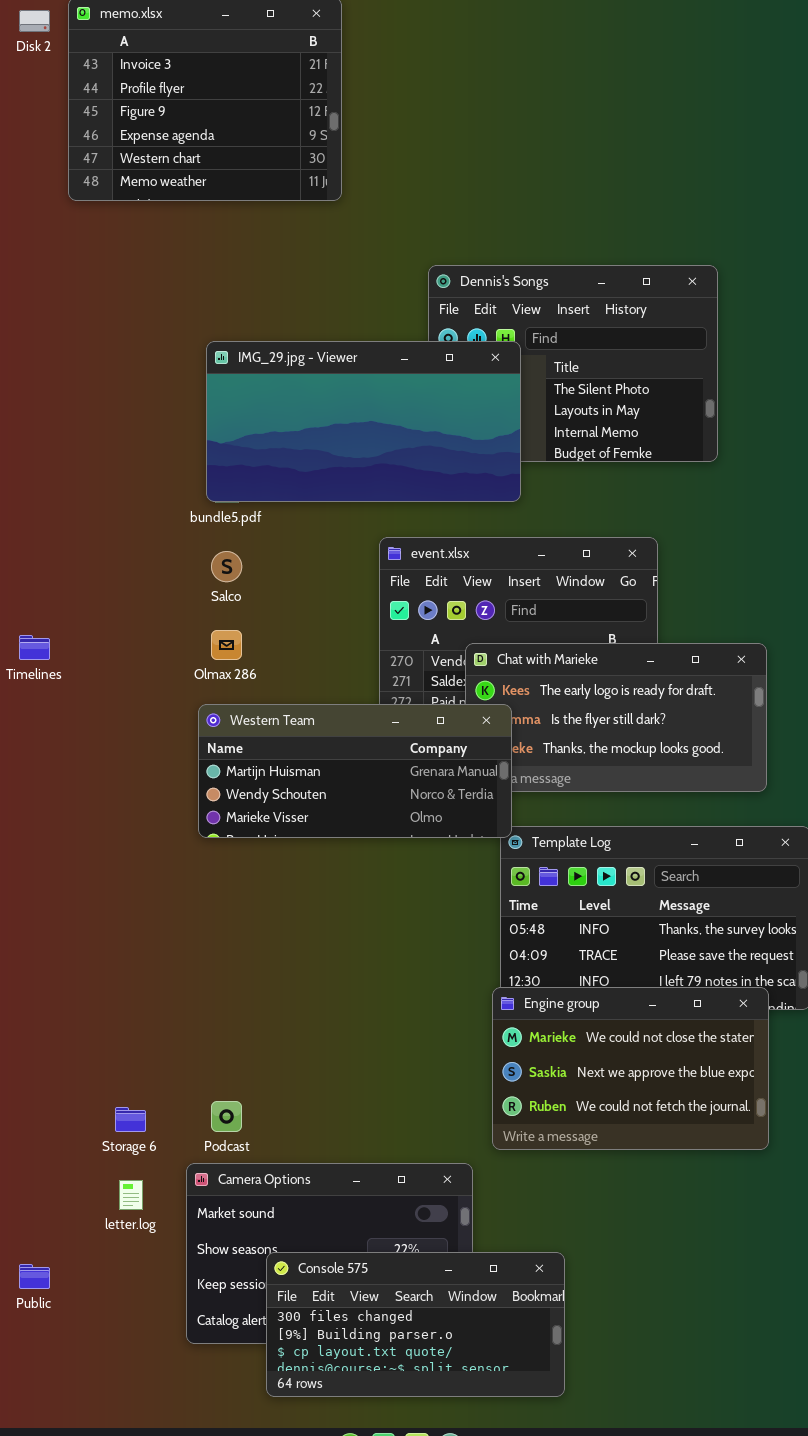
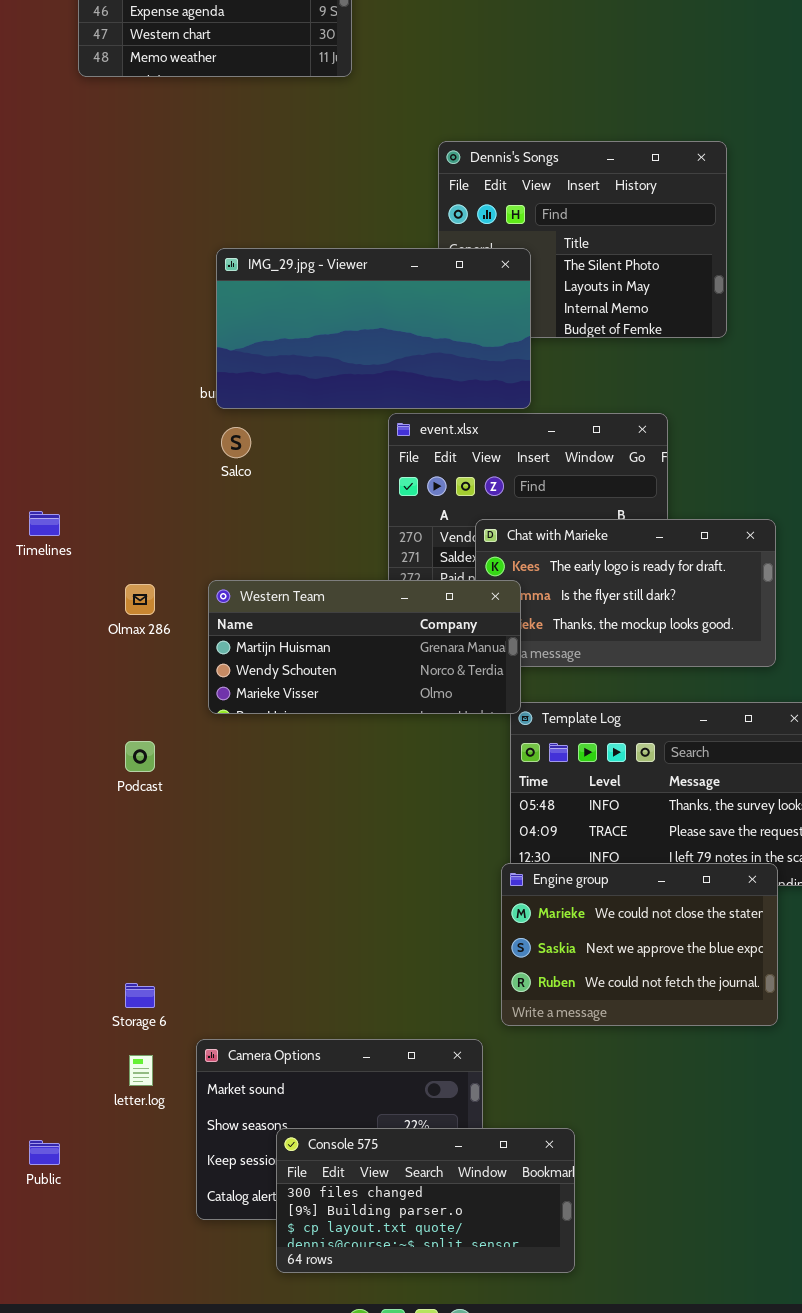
IMG_29.jpg - Viewer: [206,341,521,502] -> [216,248,531,409], moved
Olmax 286: [211,630,242,660] -> [125,584,155,615], moved
Podcast: [211,1101,242,1132] -> [125,741,155,772], moved

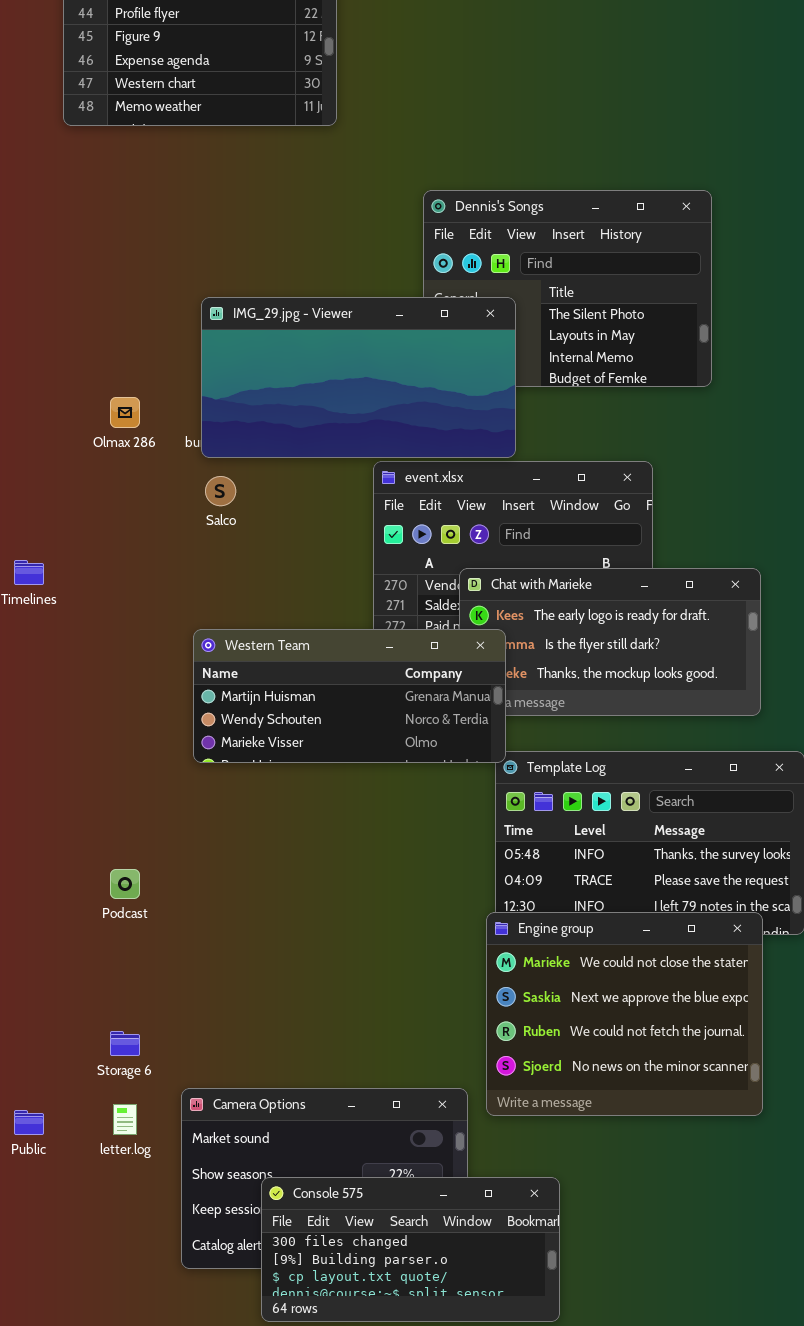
Olmax 286: [125,584,155,615] -> [110,397,140,428], moved
Podcast: [125,741,155,772] -> [110,869,140,899], moved
Engine group: [501,863,778,1026] -> [486,912,763,1116], resized
Public: [29,1140,60,1165] -> [14,1110,44,1135], moved

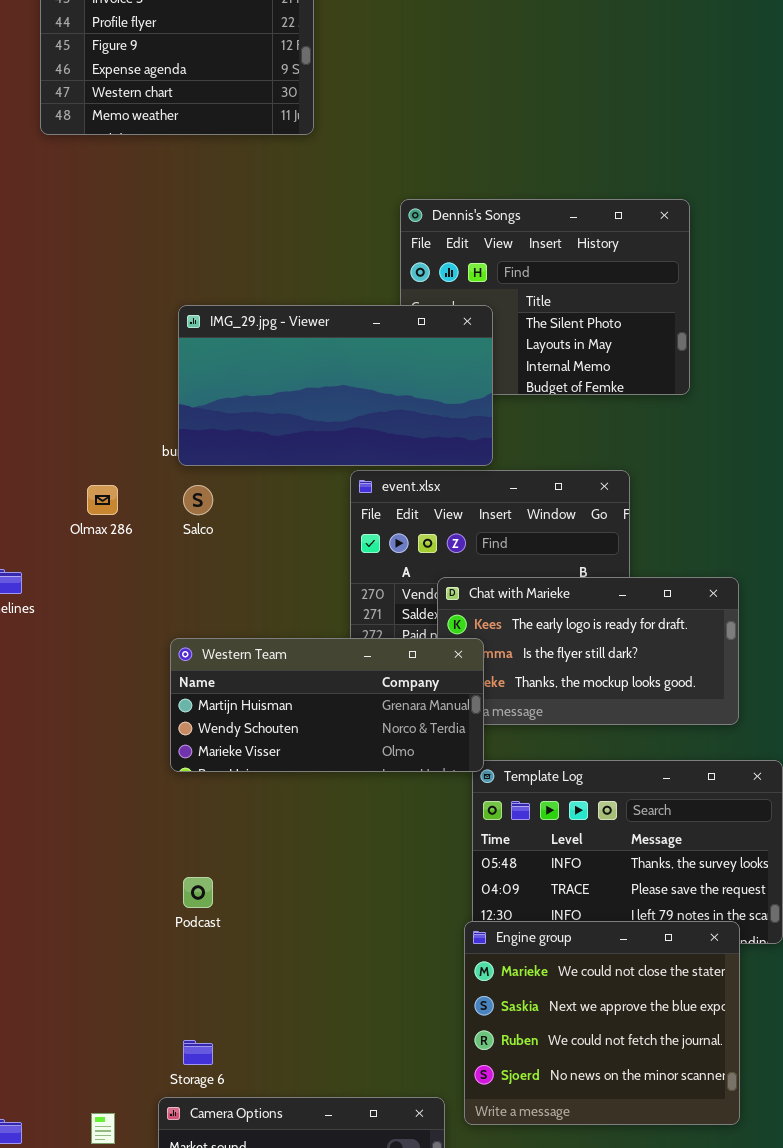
Olmax 286: [110,397,140,428] -> [87,485,118,515], moved
Podcast: [110,869,140,899] -> [183,877,213,908], moved
Storage 6: [110,1031,140,1056] -> [183,1040,213,1065], moved

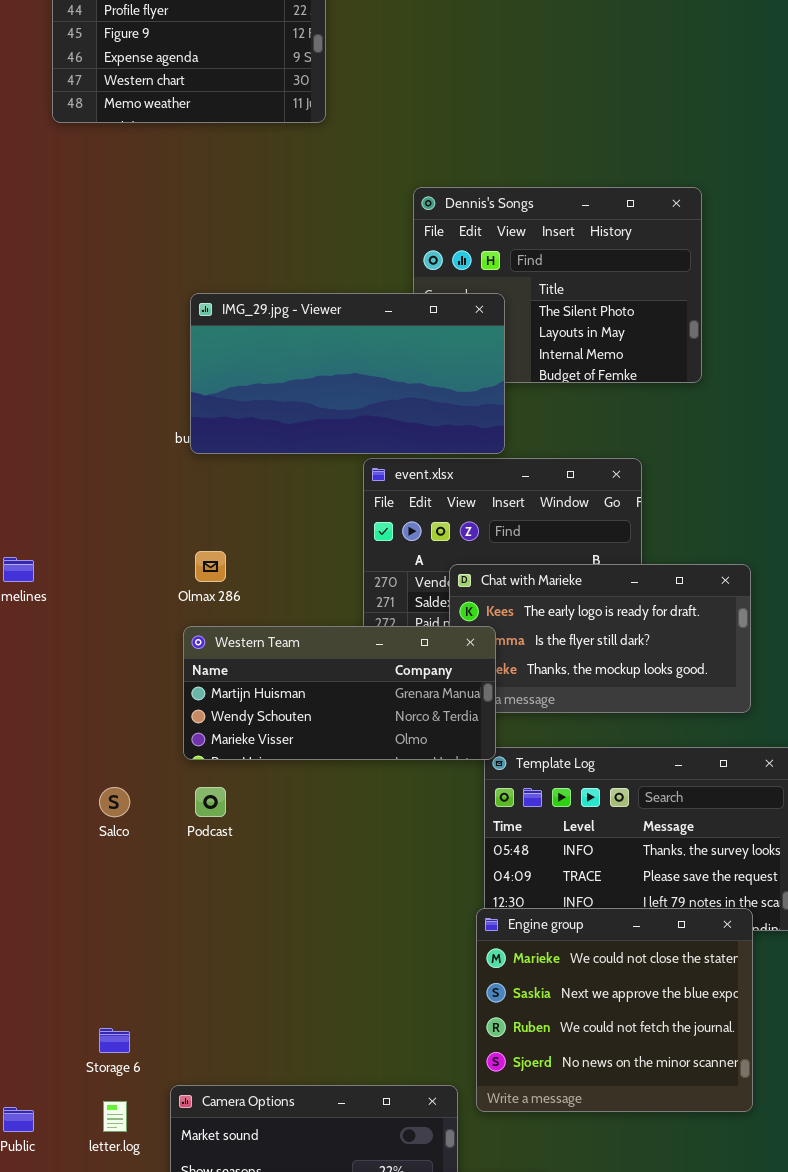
Olmax 286: [87,485,118,515] -> [195,551,226,582], moved
Salco: [183,485,213,515] -> [99,787,130,817], moved
Podcast: [183,877,213,908] -> [195,787,226,817], moved
Storage 6: [183,1040,213,1065] -> [99,1028,130,1053], moved

